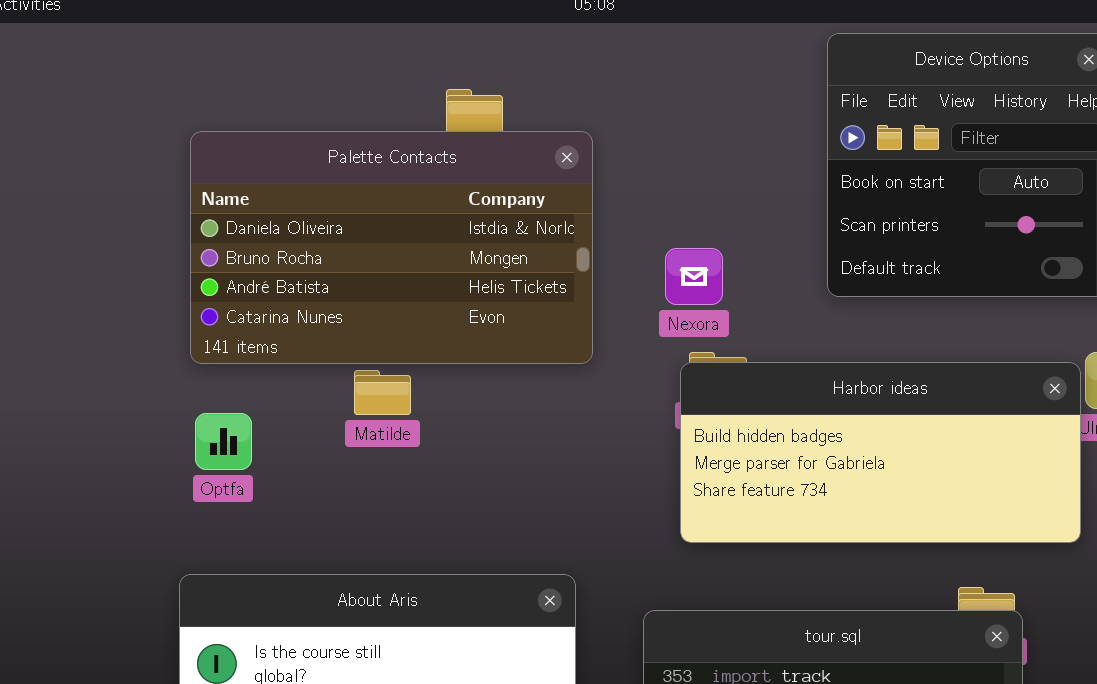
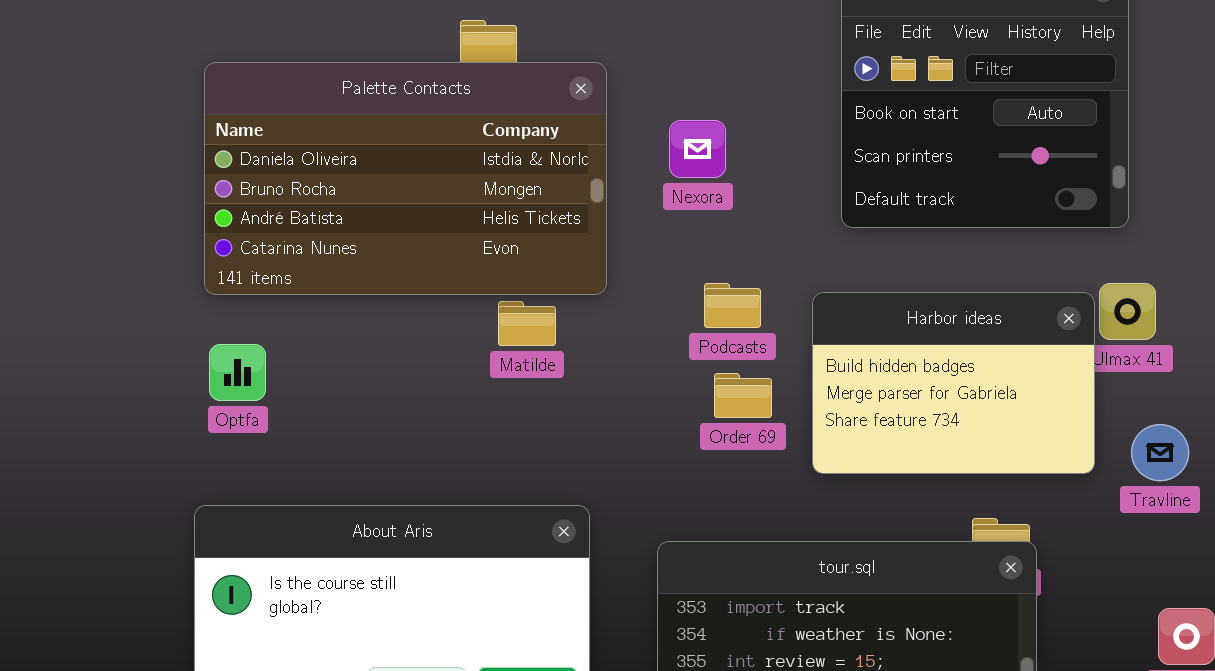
Nexora: [665,248,723,305] -> [669,120,726,178], moved
Harbor ideas: [680,362,1081,543] -> [812,292,1095,474], resized
Matilde: [354,370,411,415] -> [498,301,556,346], moved

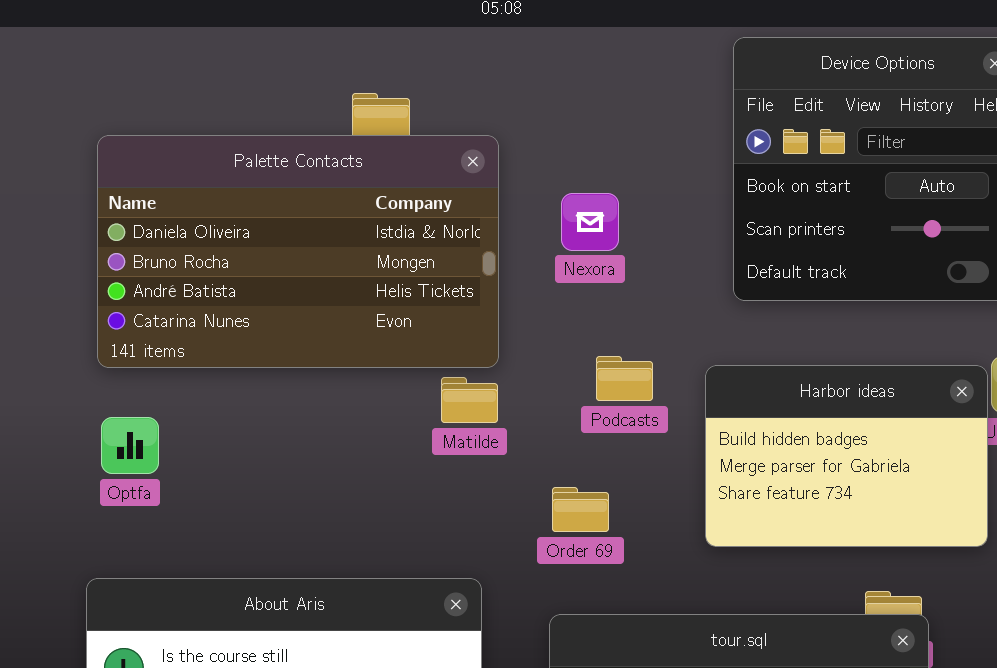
Matilde: [498,301,556,346] -> [441,377,498,423], moved
Order 69: [714,373,772,418] -> [552,487,609,532], moved

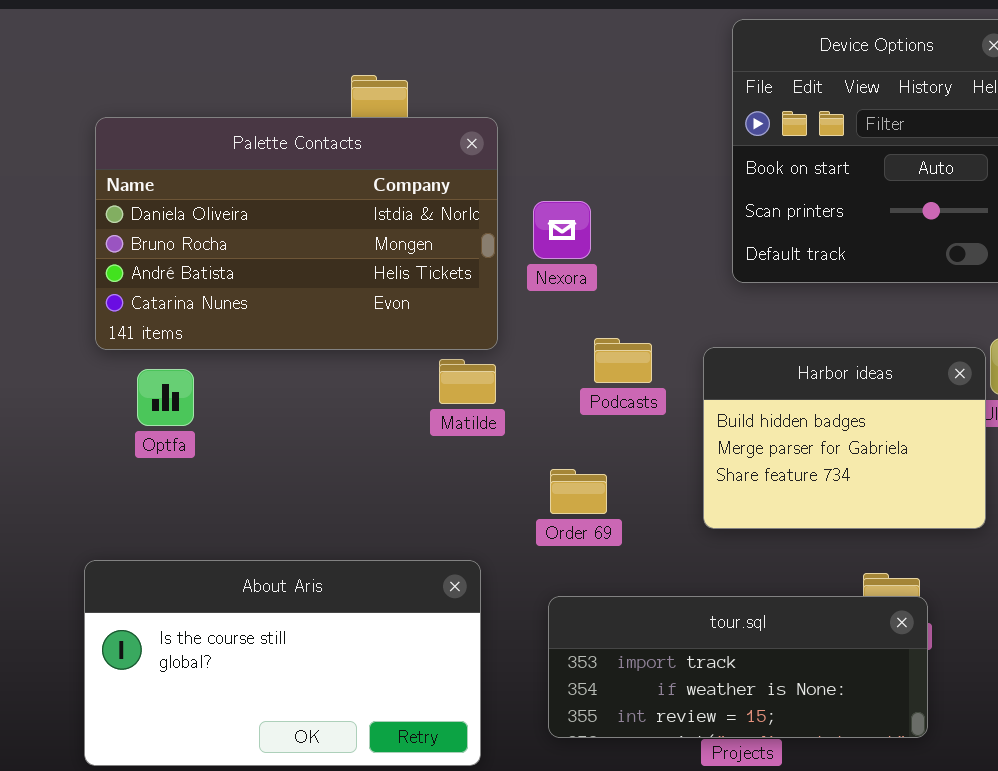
Nexora: [561,193,619,251] -> [533,201,591,259], moved
Optfa: [101,417,159,474] -> [137,369,194,426], moved

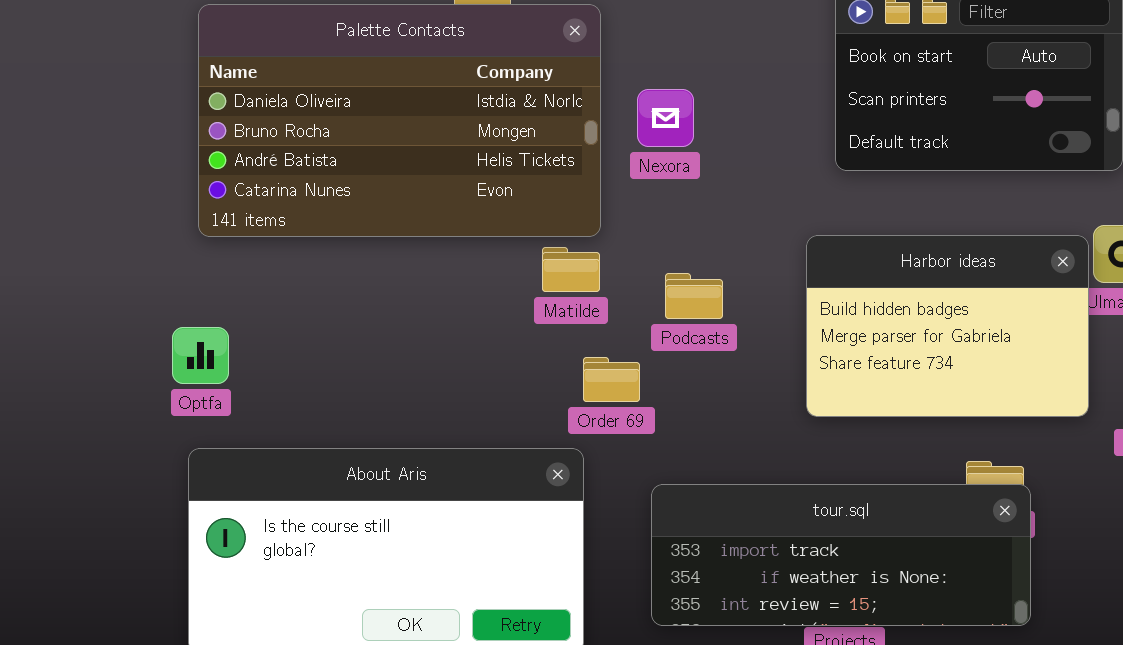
Podcasts: [594,338,652,383] -> [665,273,723,319], moved
Optfa: [137,369,194,426] -> [172,327,229,384], moved
Order 69: [550,469,607,514] -> [583,357,640,402], moved

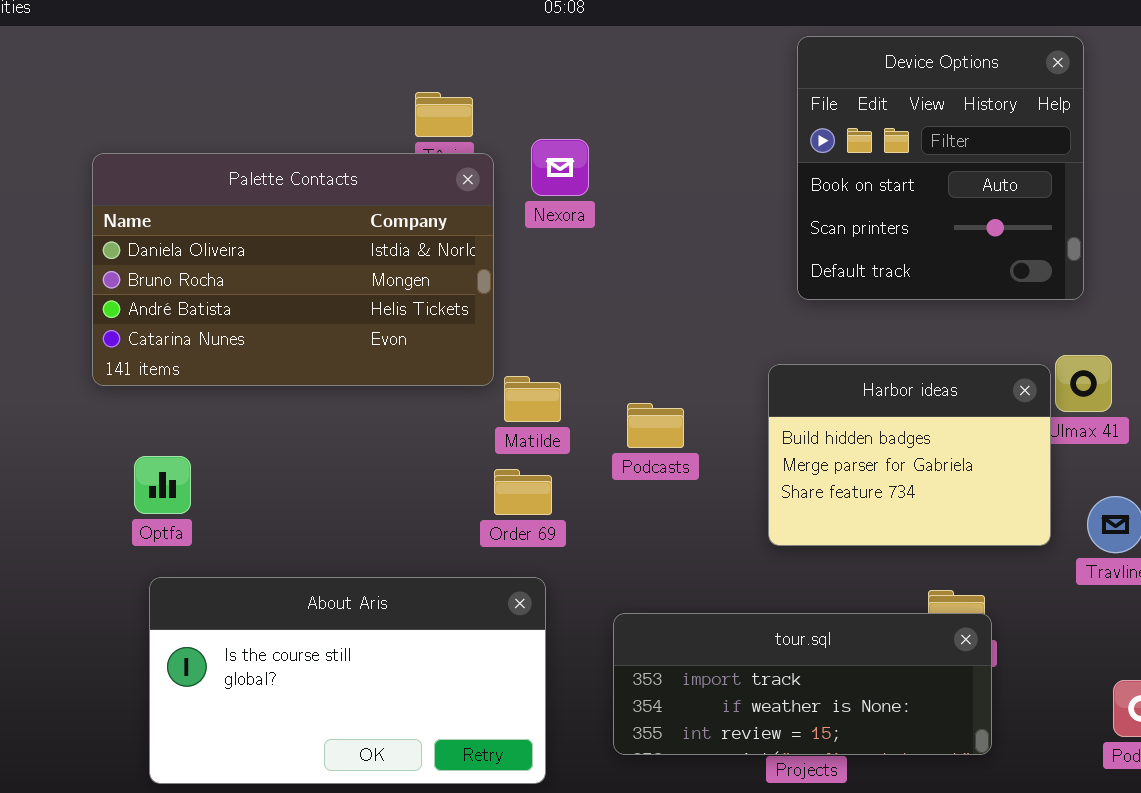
Palette Contacts: [198,4,601,237] -> [92,153,494,386], moved
Nexora: [637,89,694,147] -> [531,139,589,196], moved
Order 69: [583,357,640,402] -> [494,469,552,515], moved

